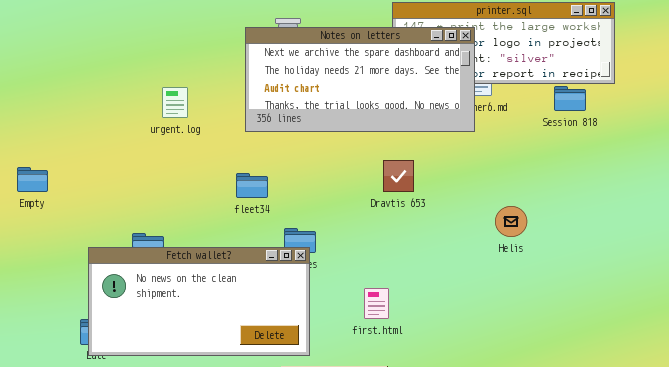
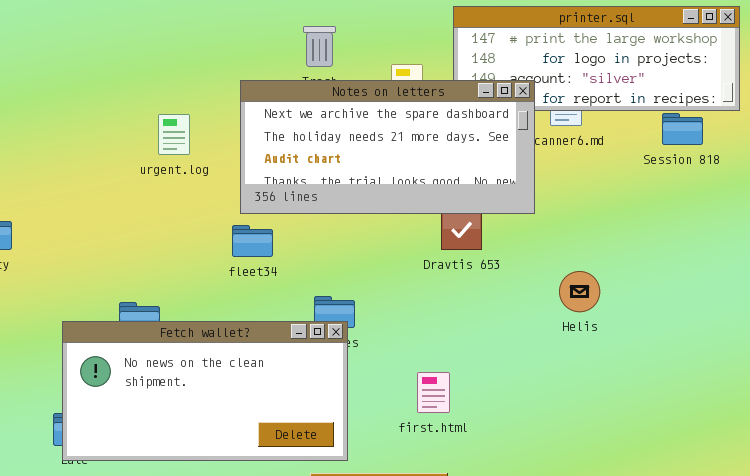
Notes on letters: [245,27,475,132] -> [240,80,535,214], moved
fleet34: [236,173,268,198] -> [232,225,273,257], moved
Helis: [495,206,527,237] -> [559,271,600,312], moved

